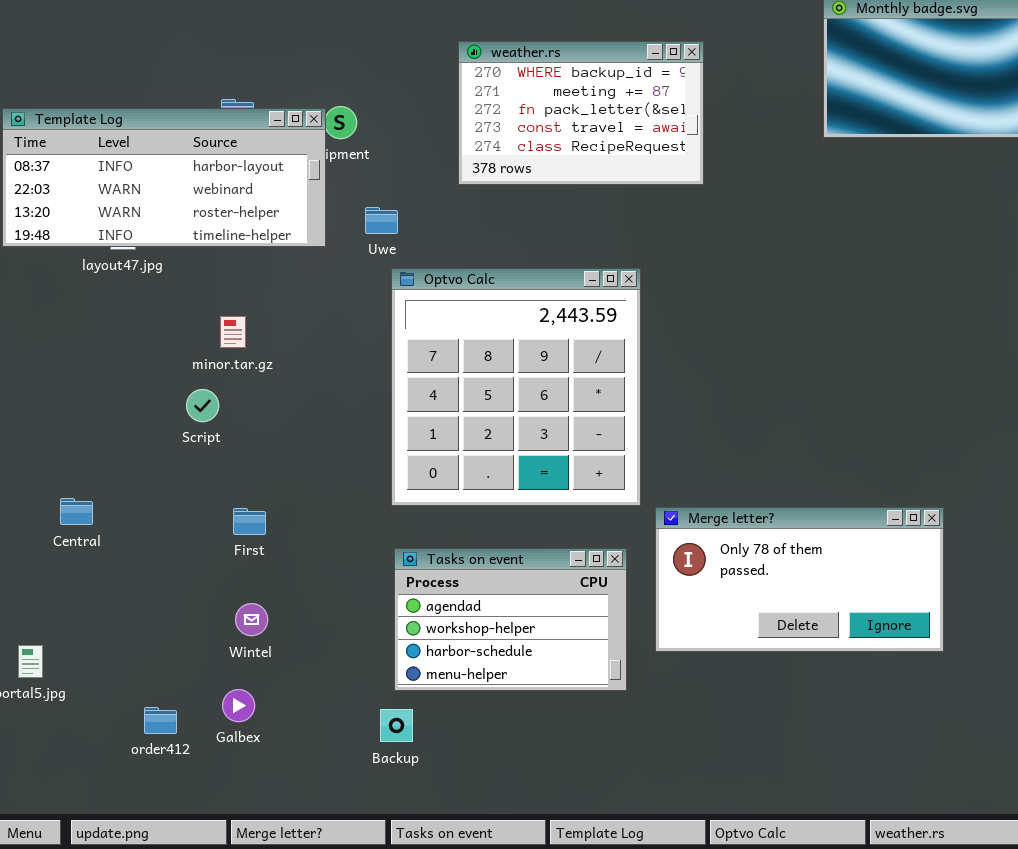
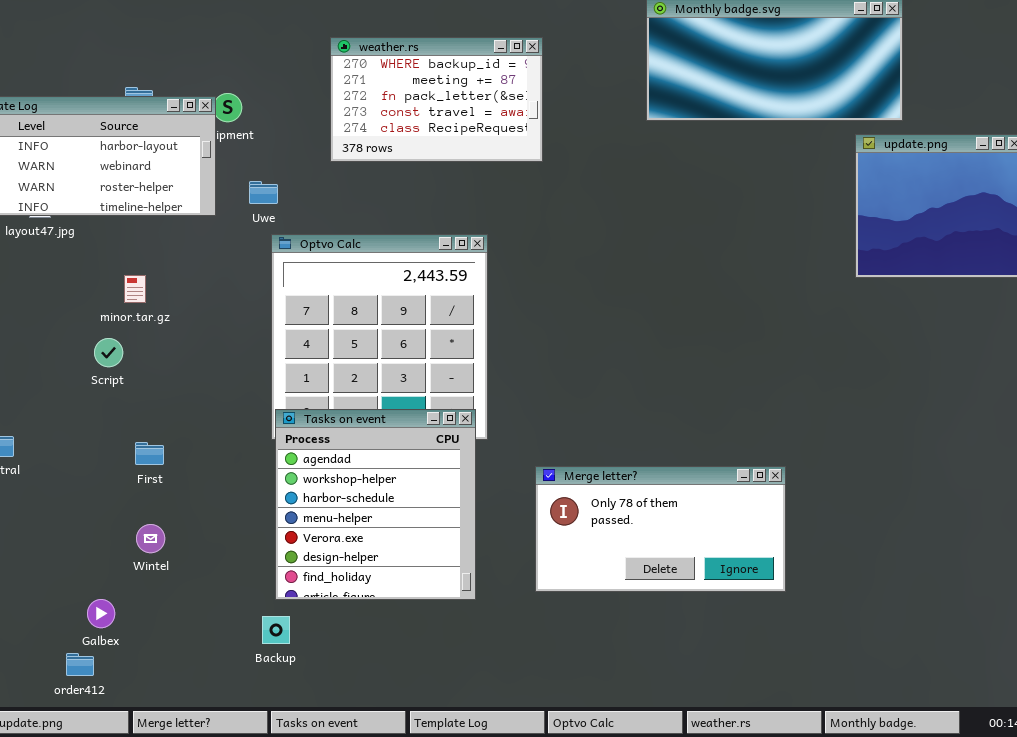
Merge letter?: [655,507,944,652] -> [535,466,786,592], moved
Tasks on event: [394,548,627,691] -> [275,409,476,600], resized
Galbex: [222,689,255,722] -> [87,599,115,628], moved
order412: [144,707,177,734] -> [66,653,94,676], moved

